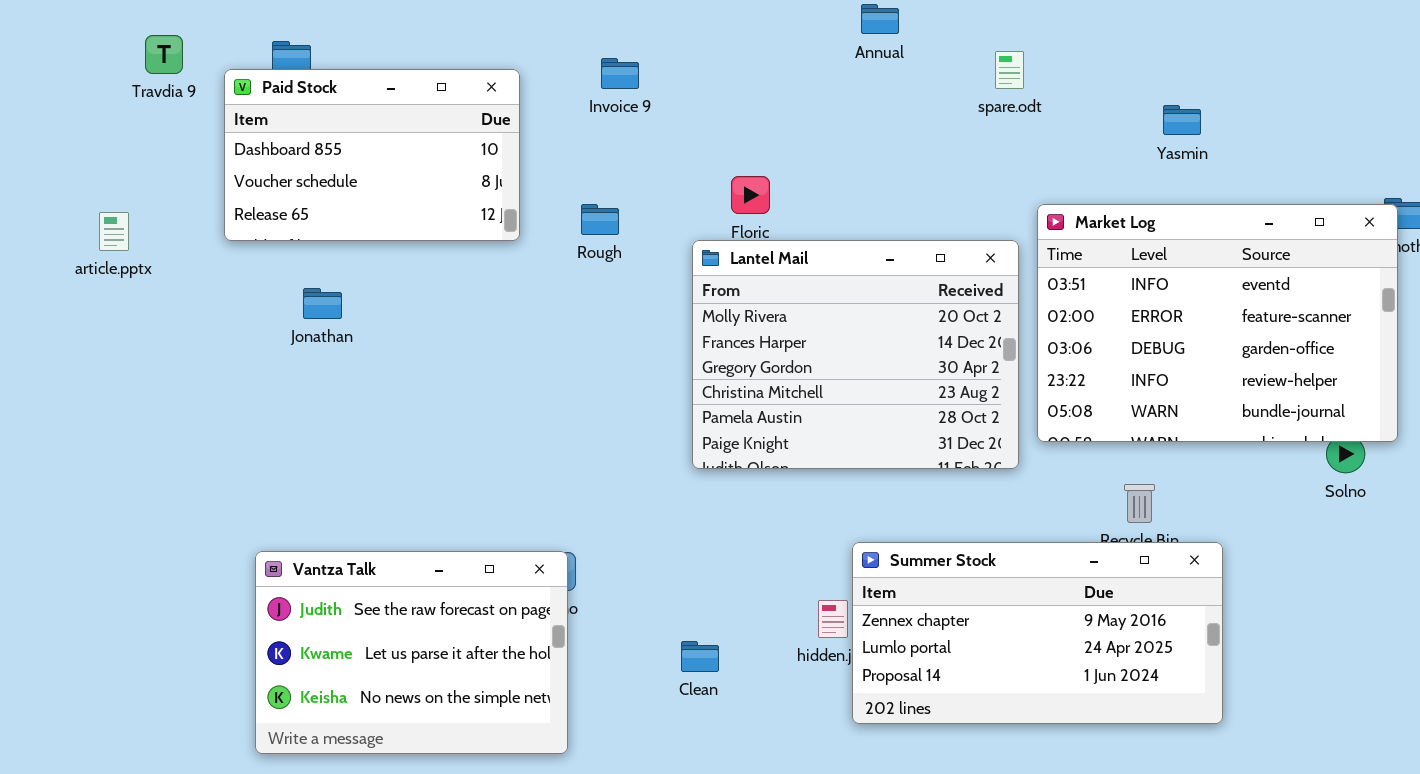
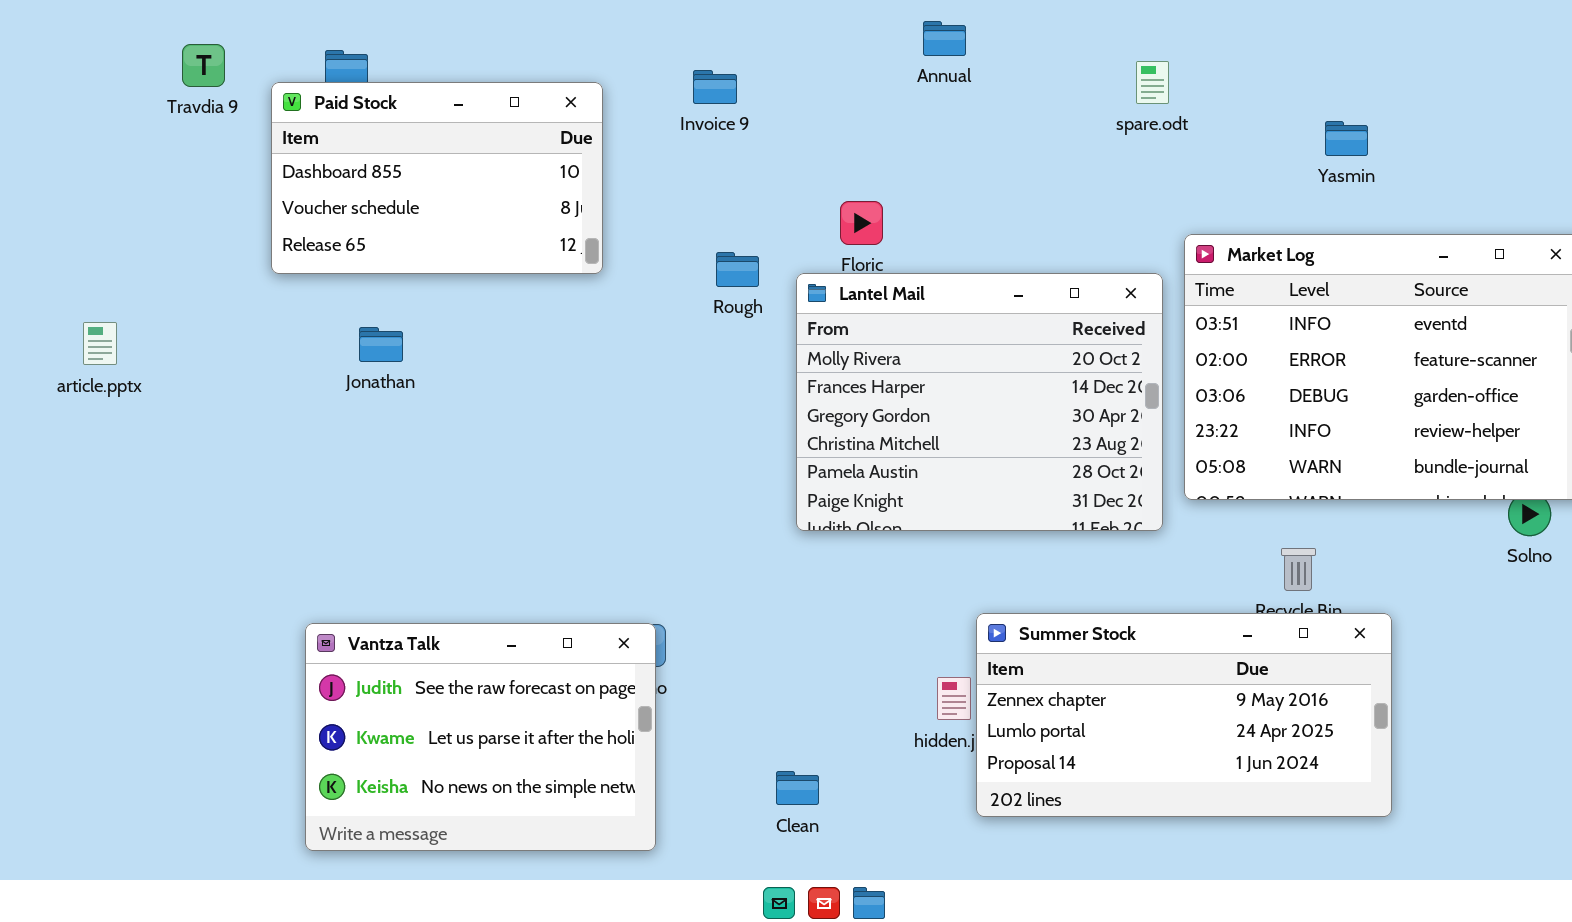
Annual: [861,4,899,34] -> [923,21,966,56], moved
Rough: [581,204,619,235] -> [716,252,759,287], moved
article.pptx: [99,212,129,251] -> [83,322,117,365], moved
Clean: [681,641,719,672] -> [776,771,819,805], moved

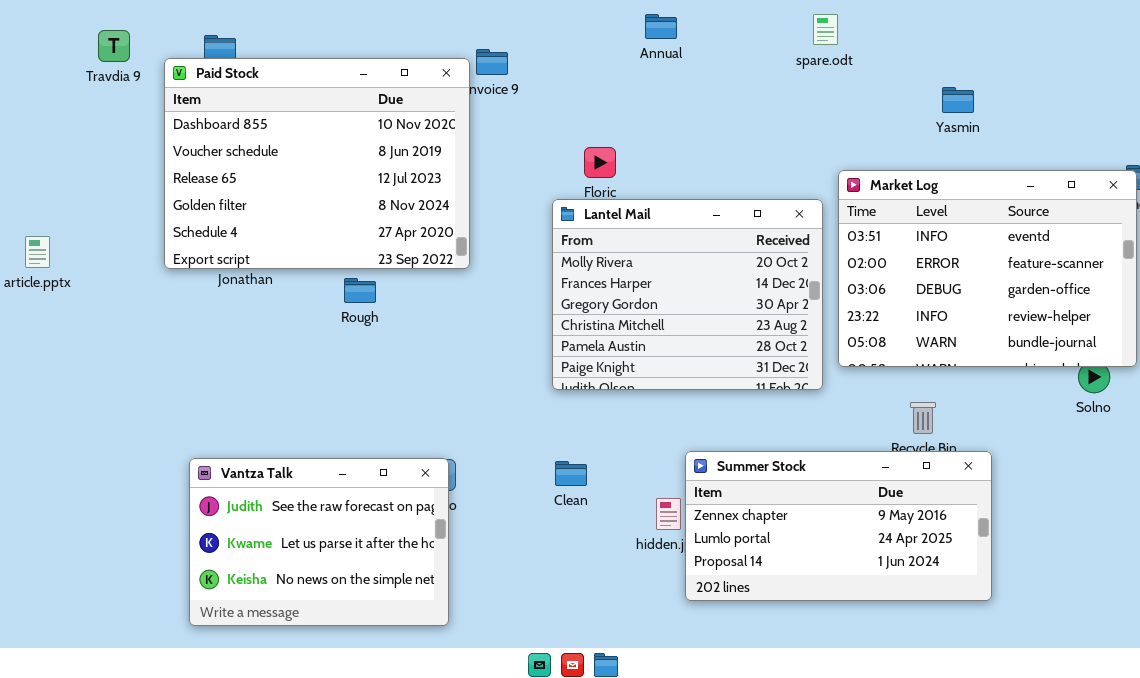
spare.odt: [1136,61,1169,104] -> [813,14,838,45], moved
Paid Stock: [271,82,603,274] -> [164,58,470,269], resized
Rough: [716,252,759,287] -> [344,278,376,303], moved
Clean: [776,771,819,805] -> [555,461,587,486], moved

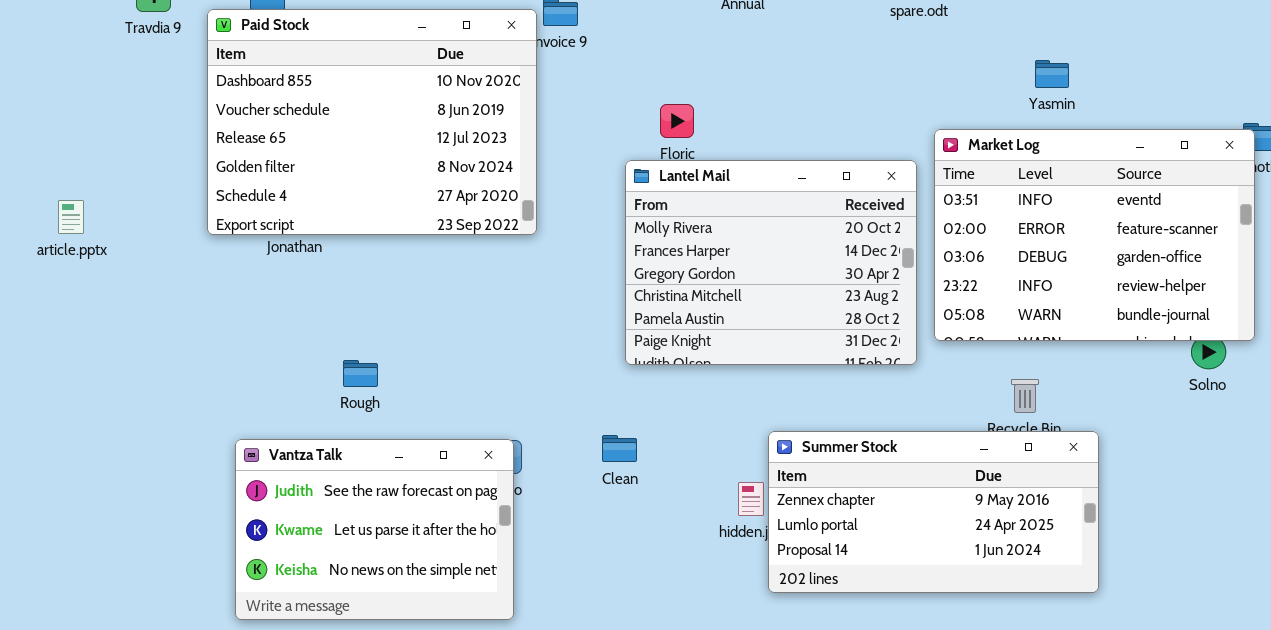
Yasmin: [942,87,974,113] -> [1035,60,1069,88], moved
Rough: [344,278,376,303] -> [343,360,378,387], moved
Clean: [555,461,587,486] -> [602,435,637,462], moved

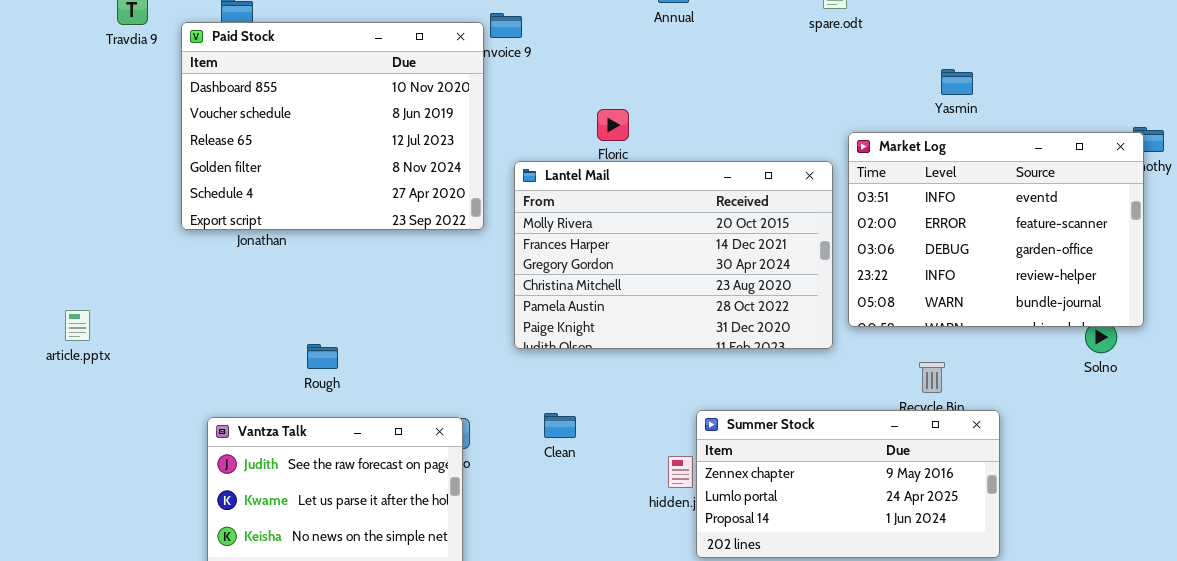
Lantel Mail: [625,160,917,365] -> [514,161,833,349], resized
article.pptx: [58,200,84,234] -> [65,310,90,341], moved

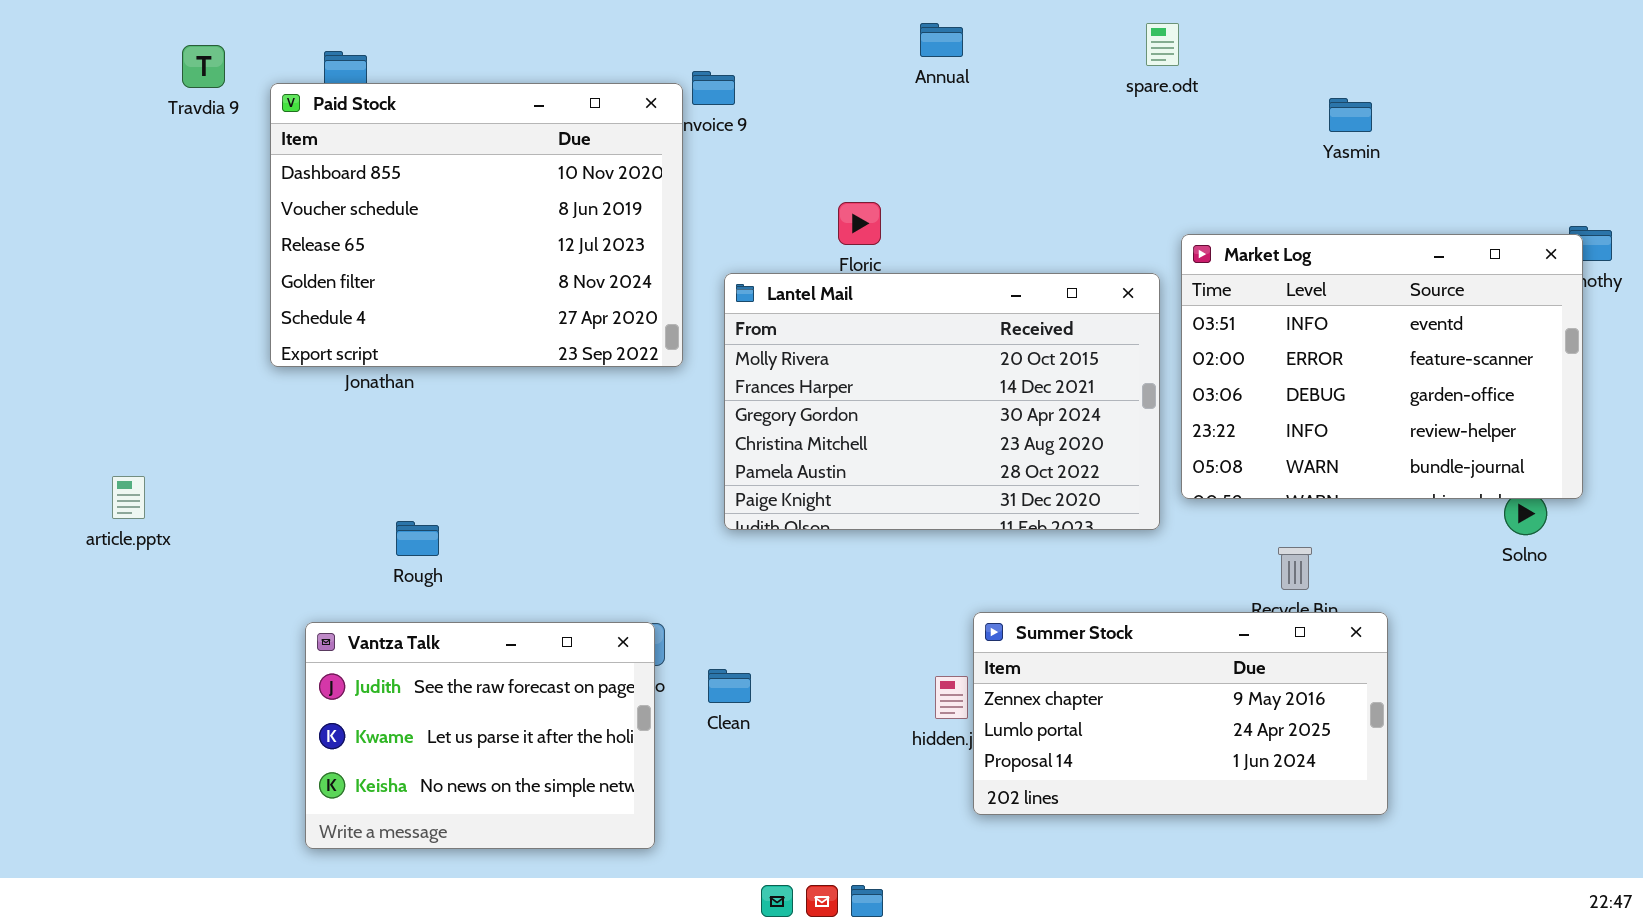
Yasmin: [941,69,973,95] -> [1329,98,1372,132], moved
Rough: [307,344,338,369] -> [396,521,439,556], moved
Clean: [544,413,576,438] -> [708,669,751,703], moved

